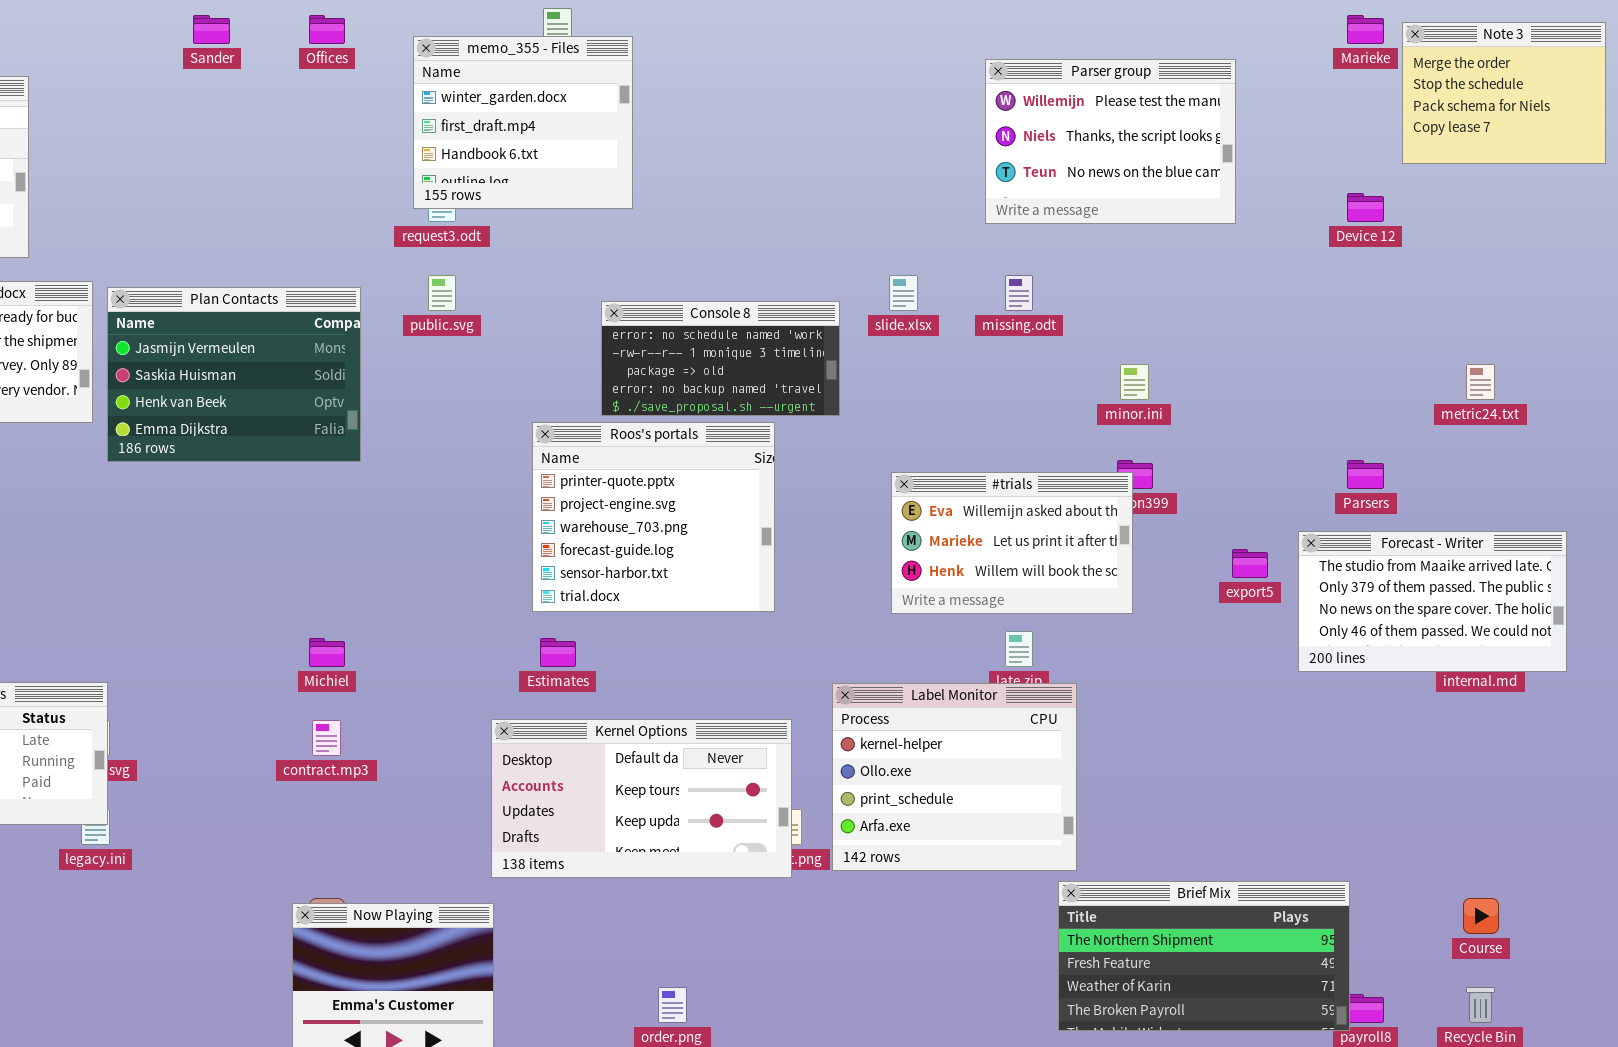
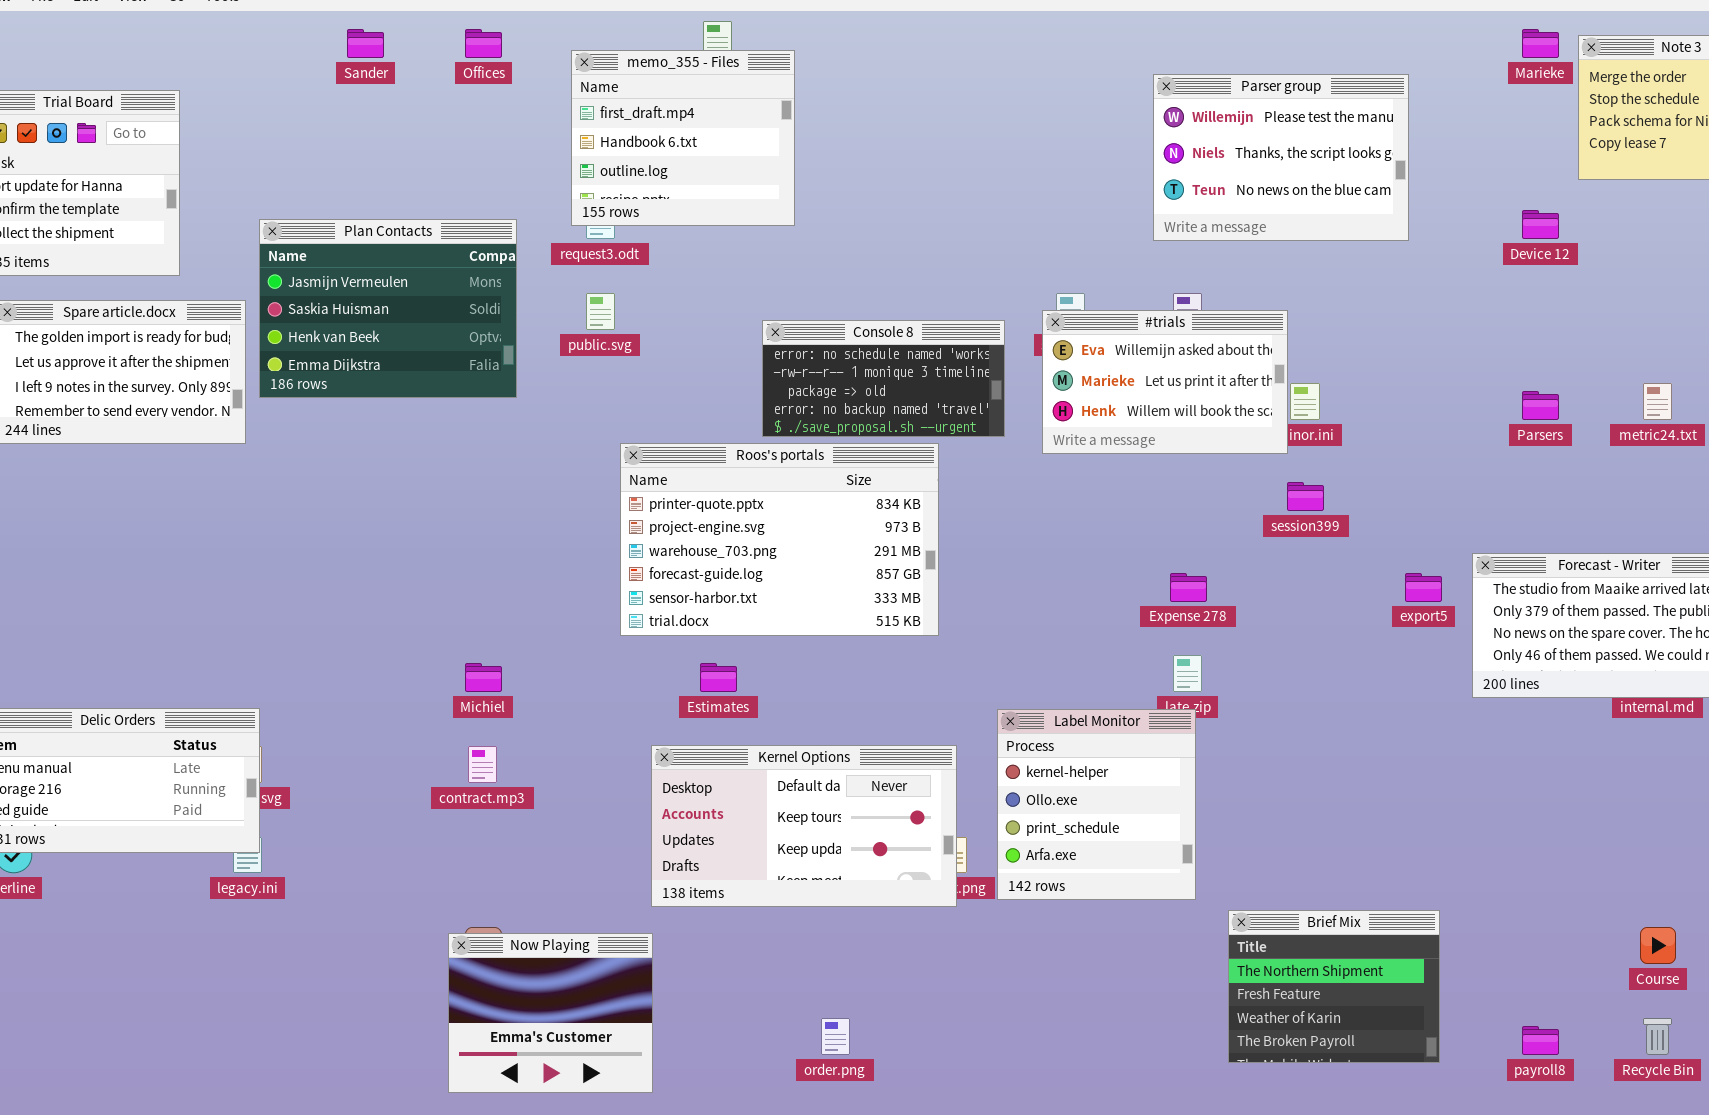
memo_355 - Files: [413,36,633,209] -> [571,50,795,226], scrolled down 1 row
Plan Contacts: [107,287,361,462] -> [259,219,517,398], moved
Roos's portals: [532,422,775,612] -> [620,443,939,636], resized
Parsers: [1347,460,1384,489] -> [1522,391,1559,420], moved
#trials: [891,472,1133,614] -> [1042,310,1288,454], moved
Label Monitor: [832,683,1077,871] -> [997,709,1196,900], resized
Brief Mix: [1058,881,1350,1031] -> [1228,910,1440,1063], resized

